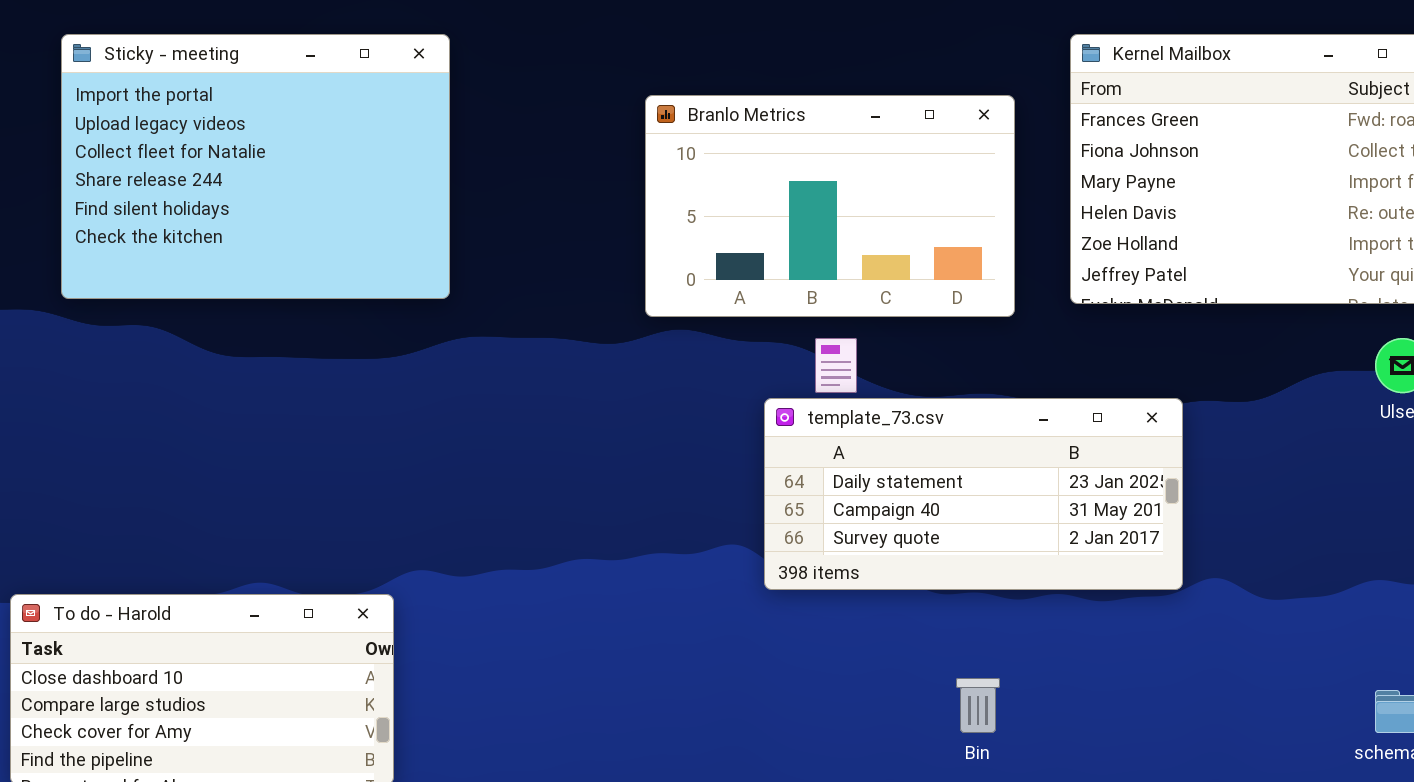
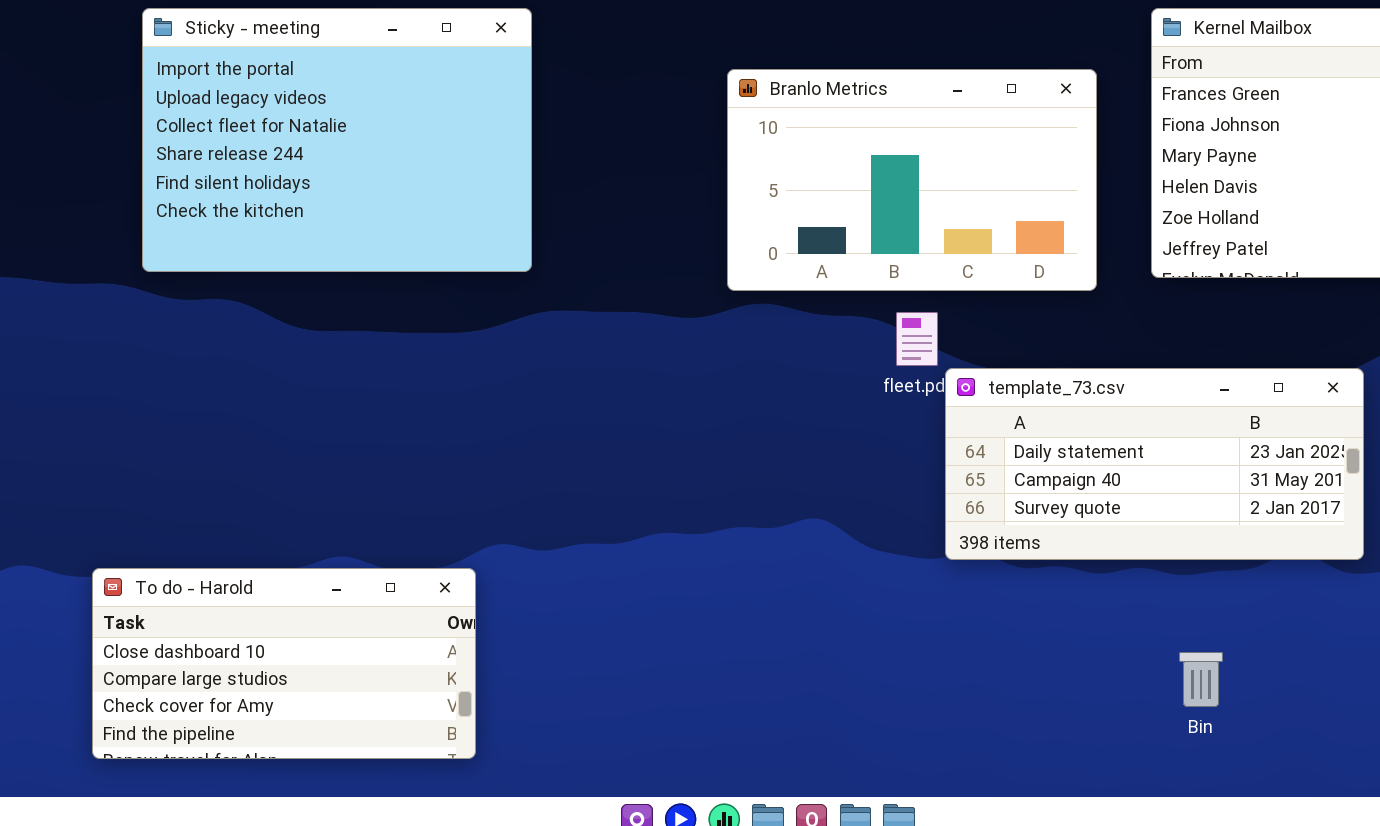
template_73.csv: [764,398,1183,590] -> [945,368,1364,560], moved
Bin: [956,678,1000,733] -> [1179,652,1223,707], moved

